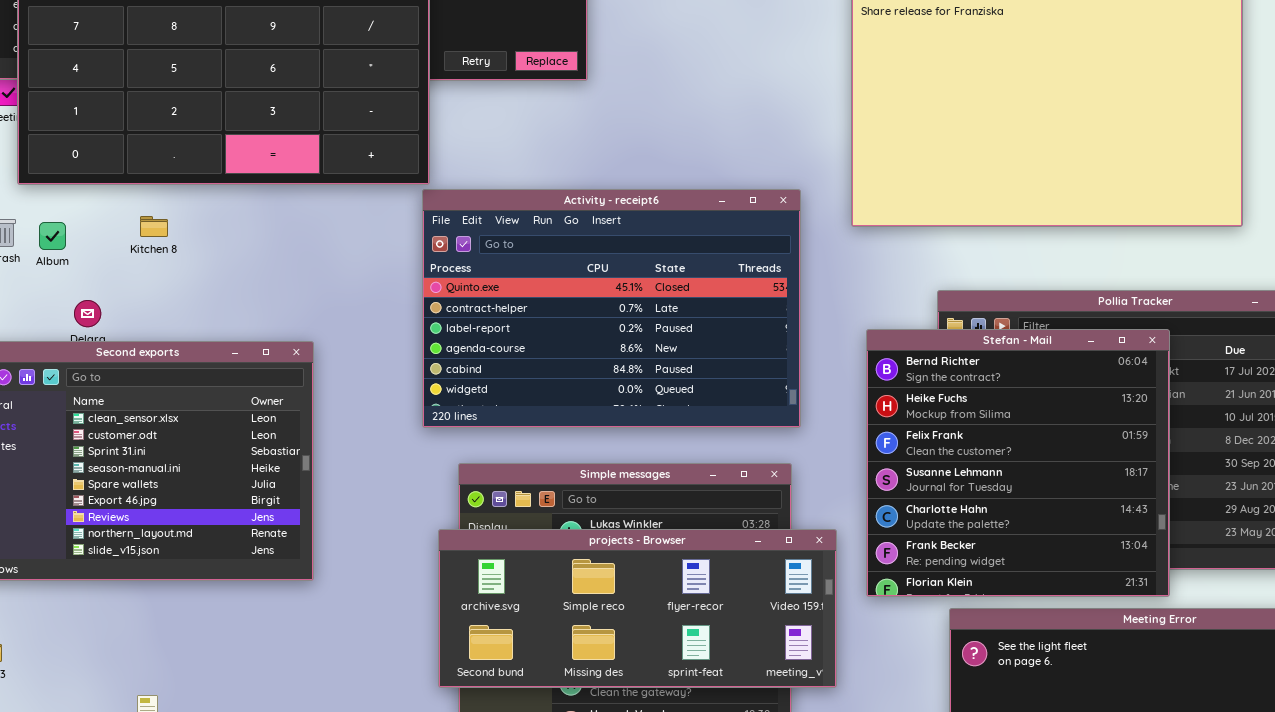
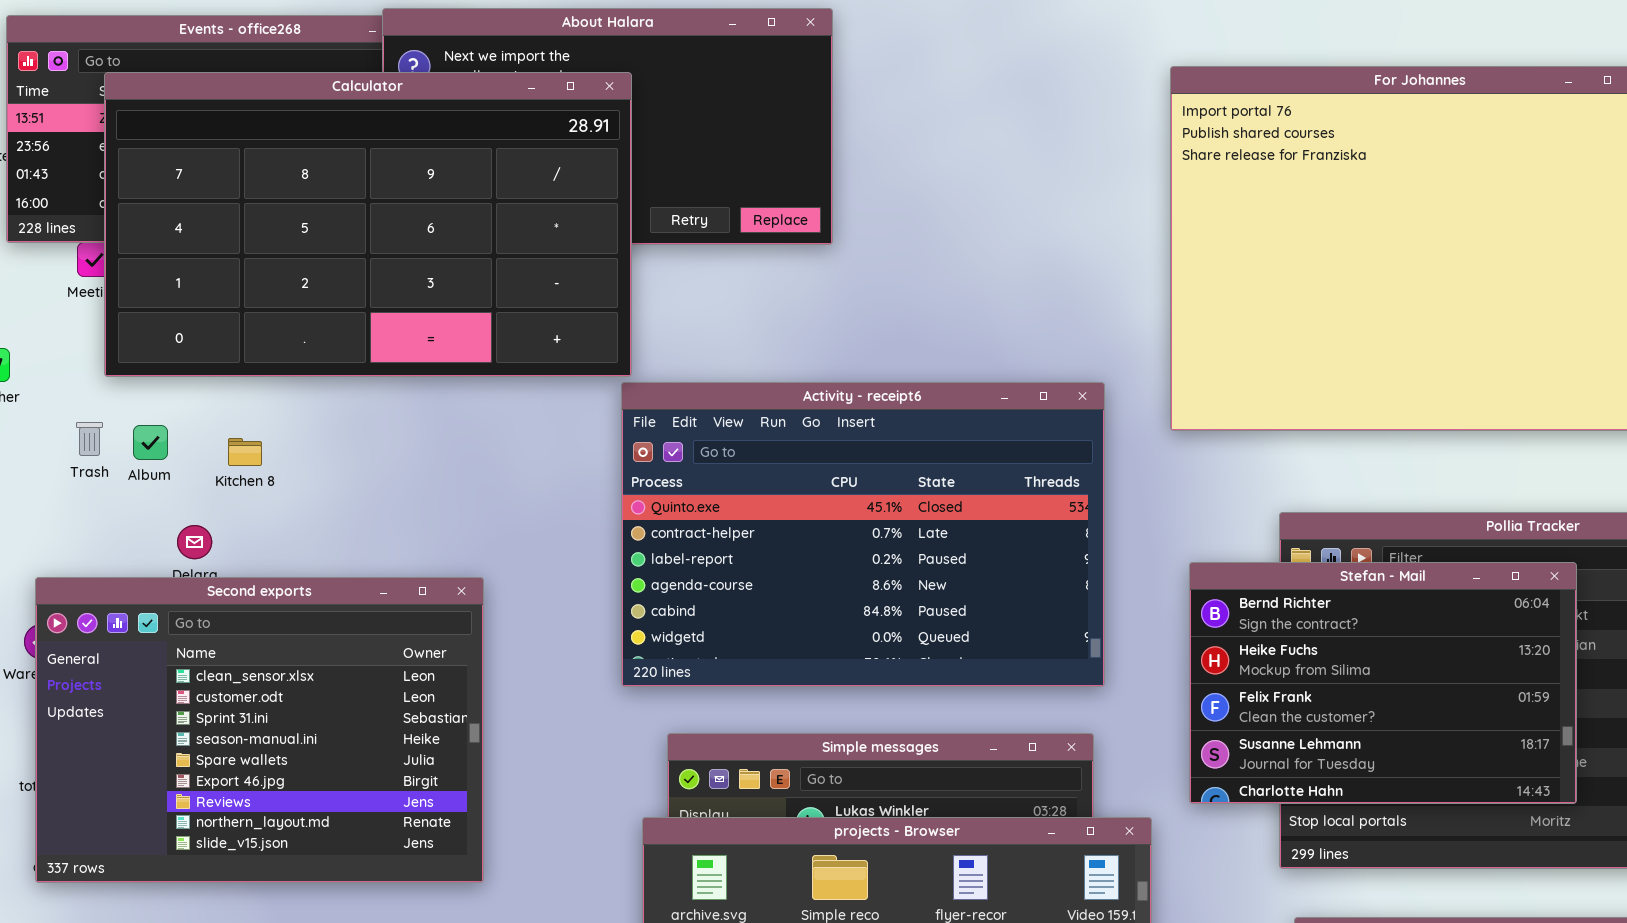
Kitchen 8: [140,216,168,237] -> [228,438,262,466], moved
Stefan - Mail: [866,329,1170,597] -> [1189,562,1577,804], resized

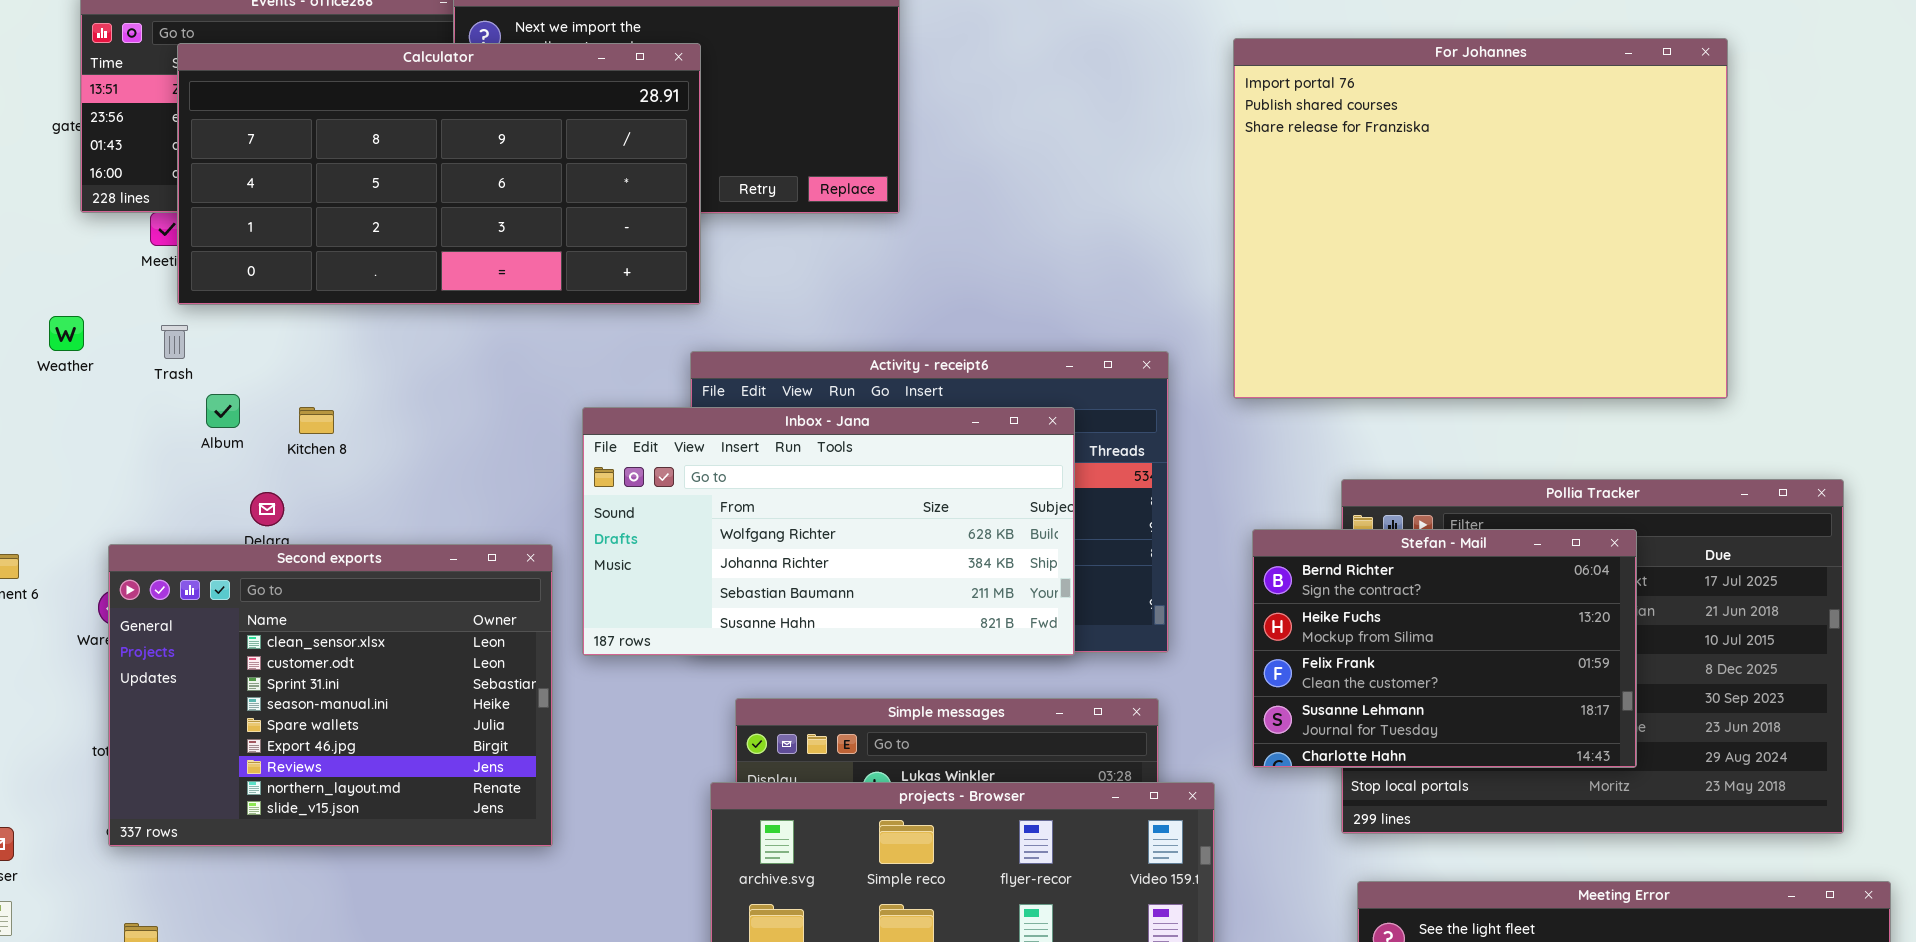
Calculator: [104,72,632,377] -> [177,43,701,305], resized
Trash: [76,422,103,456] -> [161,325,188,359], moved
Inbox - Jana: none -> [582,407,1075,656], opened

